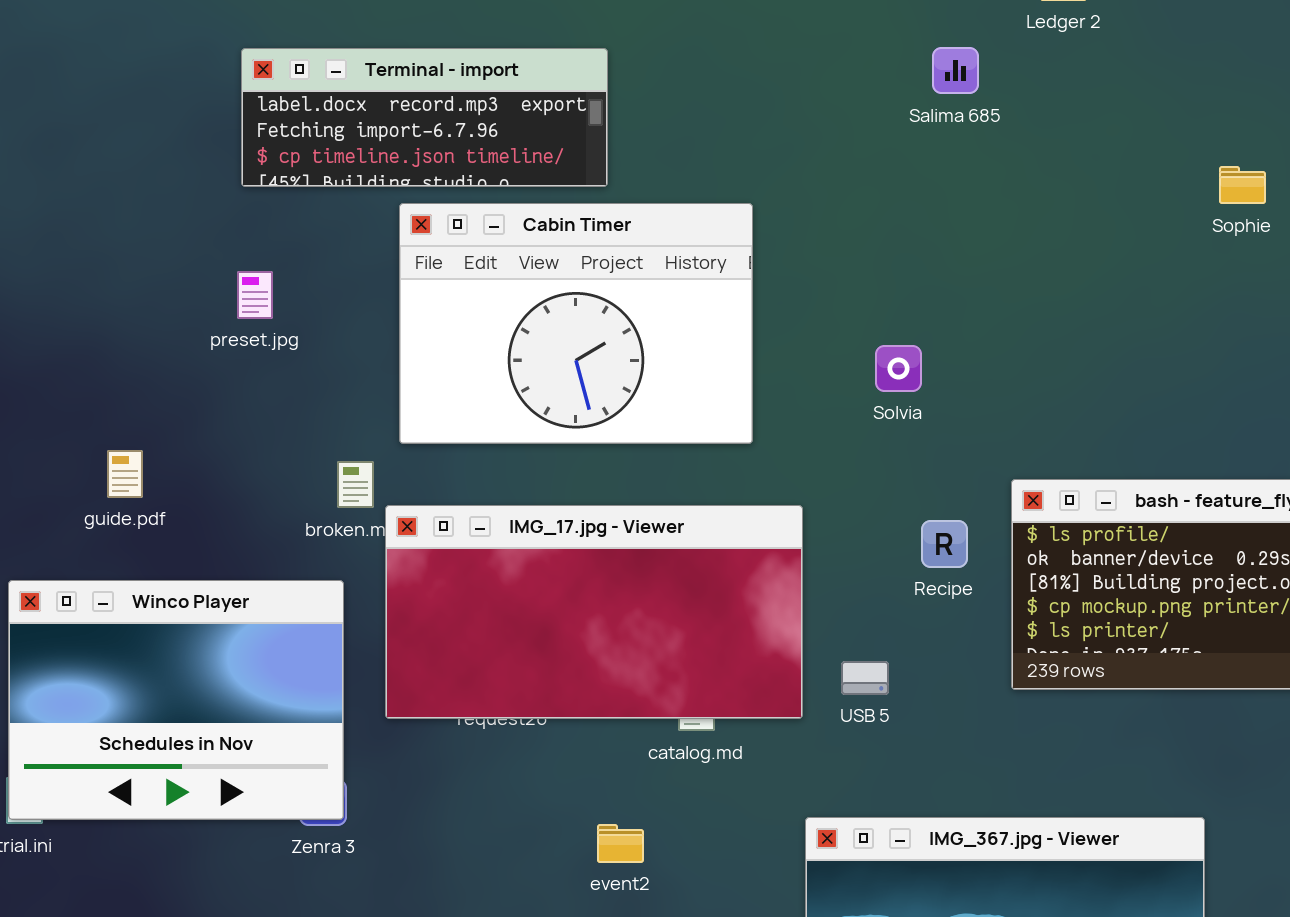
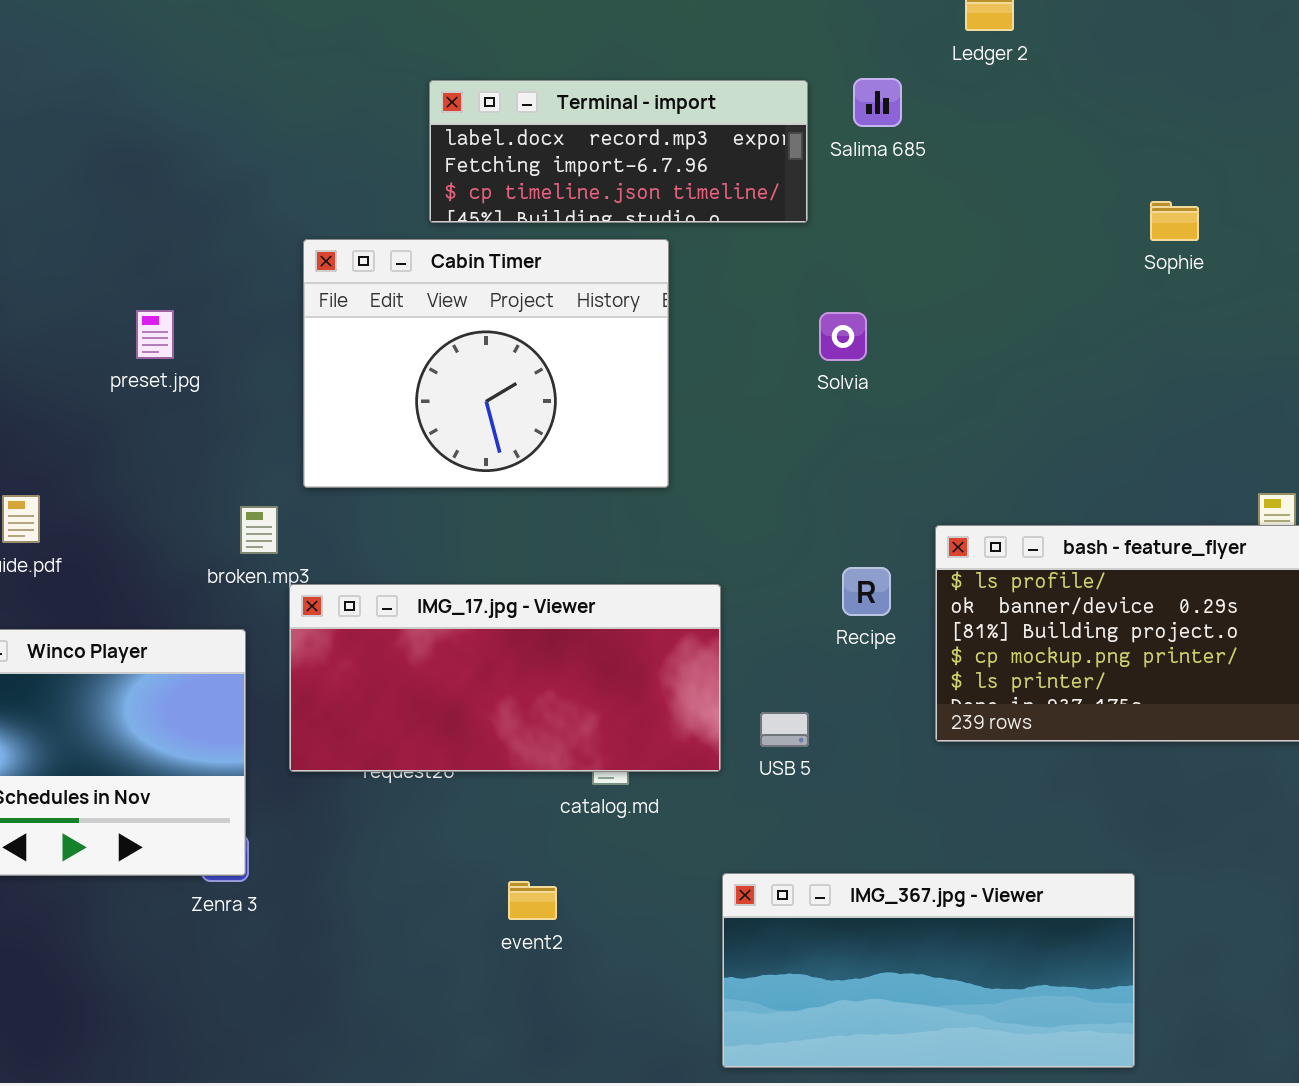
Terminal - import: [241,48,608,187] -> [429,80,808,223], moved
Solvia: [875,345,922,392] -> [819,312,867,361], moved
IMG_17.jpg - Viewer: [385,505,803,719] -> [289,584,721,772], resized

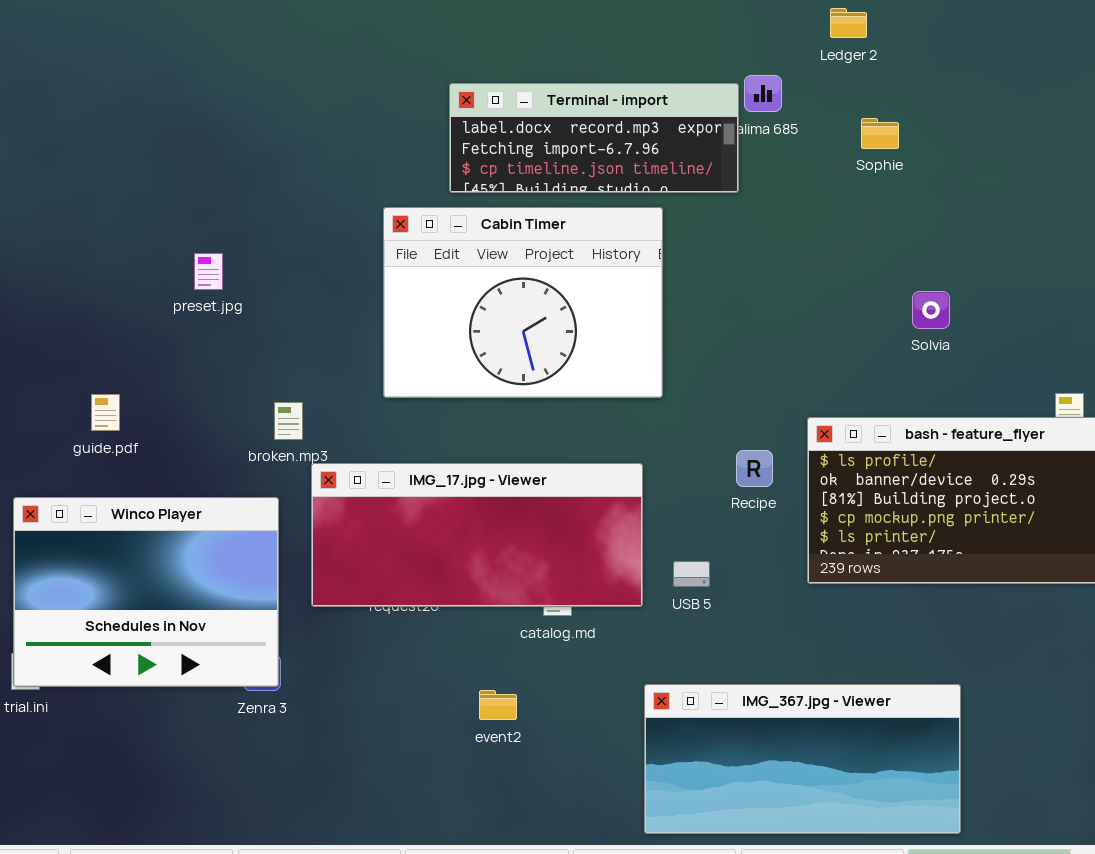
Terminal - import: [429,80,808,223] -> [449,83,739,193], moved
Sophie: [1150,201,1199,241] -> [861,118,899,149], moved
Cabin Timer: [303,239,669,488] -> [383,207,663,398], moved
Solvia: [819,312,867,361] -> [912,291,950,329], moved

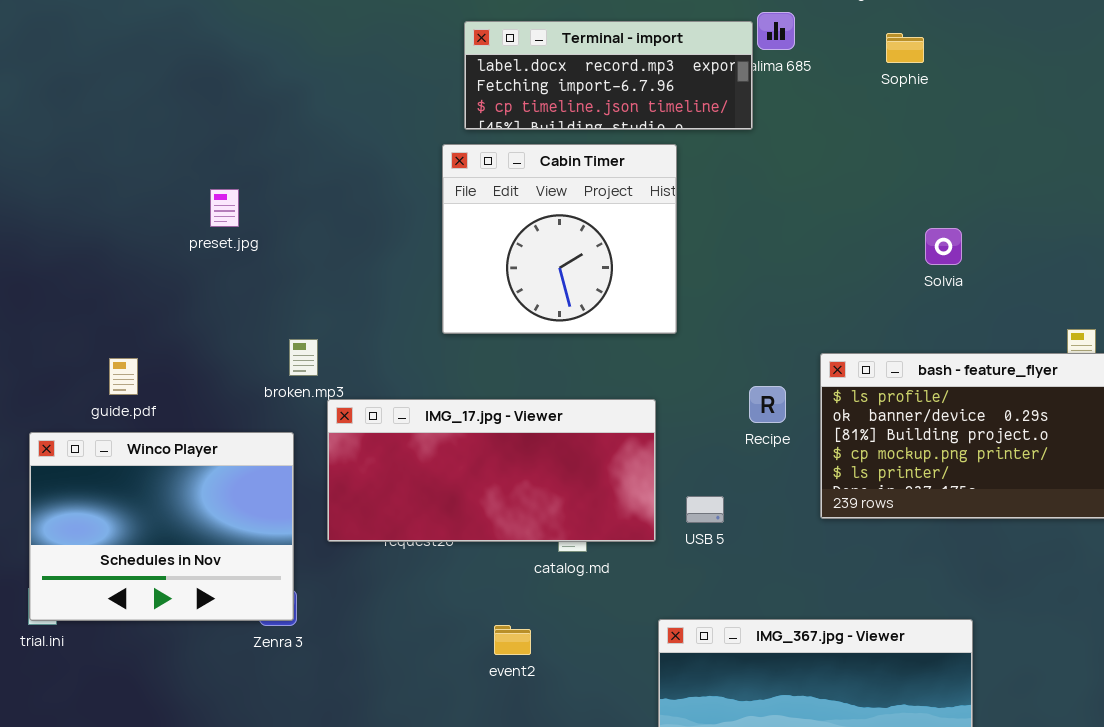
Sophie: [861,118,899,149] -> [886,33,924,63], moved
Cabin Timer: [383,207,663,398] -> [442,144,677,334], resized
guide.pdf: [91,394,120,431] -> [109,358,138,395], moved

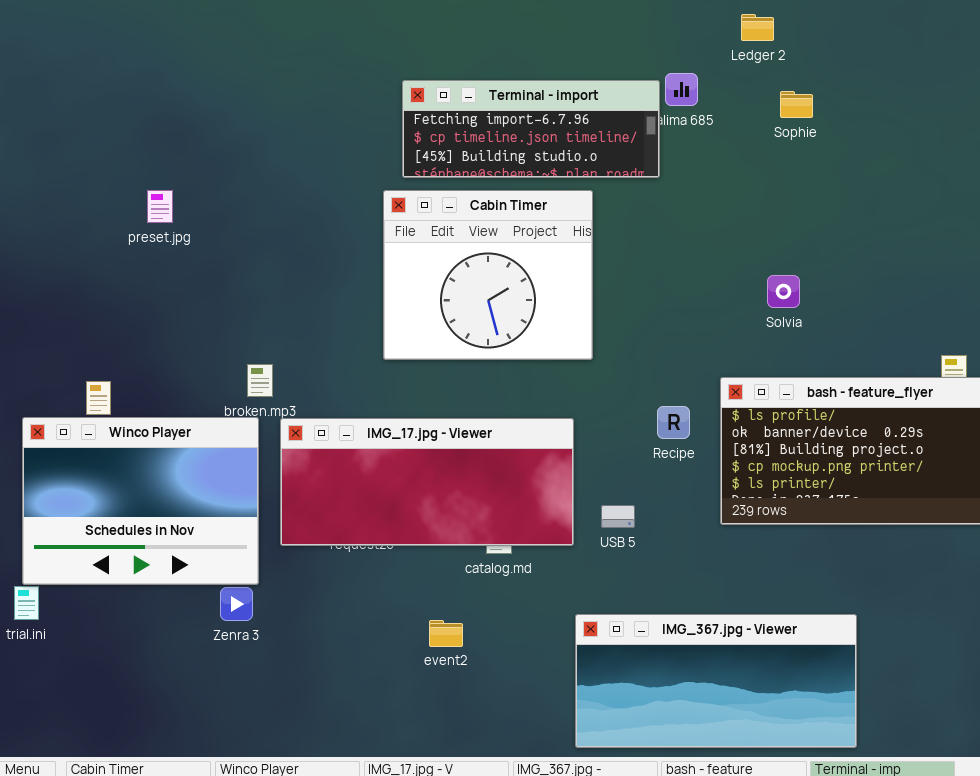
Terminal - import: [464,21,753,130] -> [402,80,660,178], scrolled down 1 row
preset.jpg: [210,189,239,227] -> [147,190,173,223], moved
Solvia: [925,228,962,265] -> [767,275,800,308], moved
Winco Player: [29,432,294,621] -> [22,417,259,585], moved

